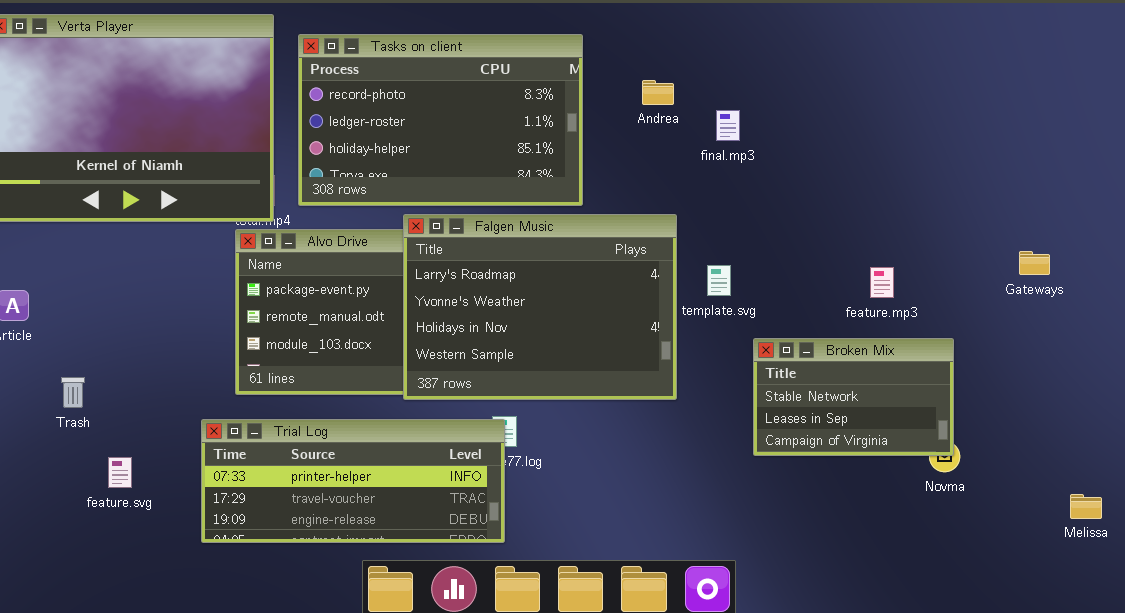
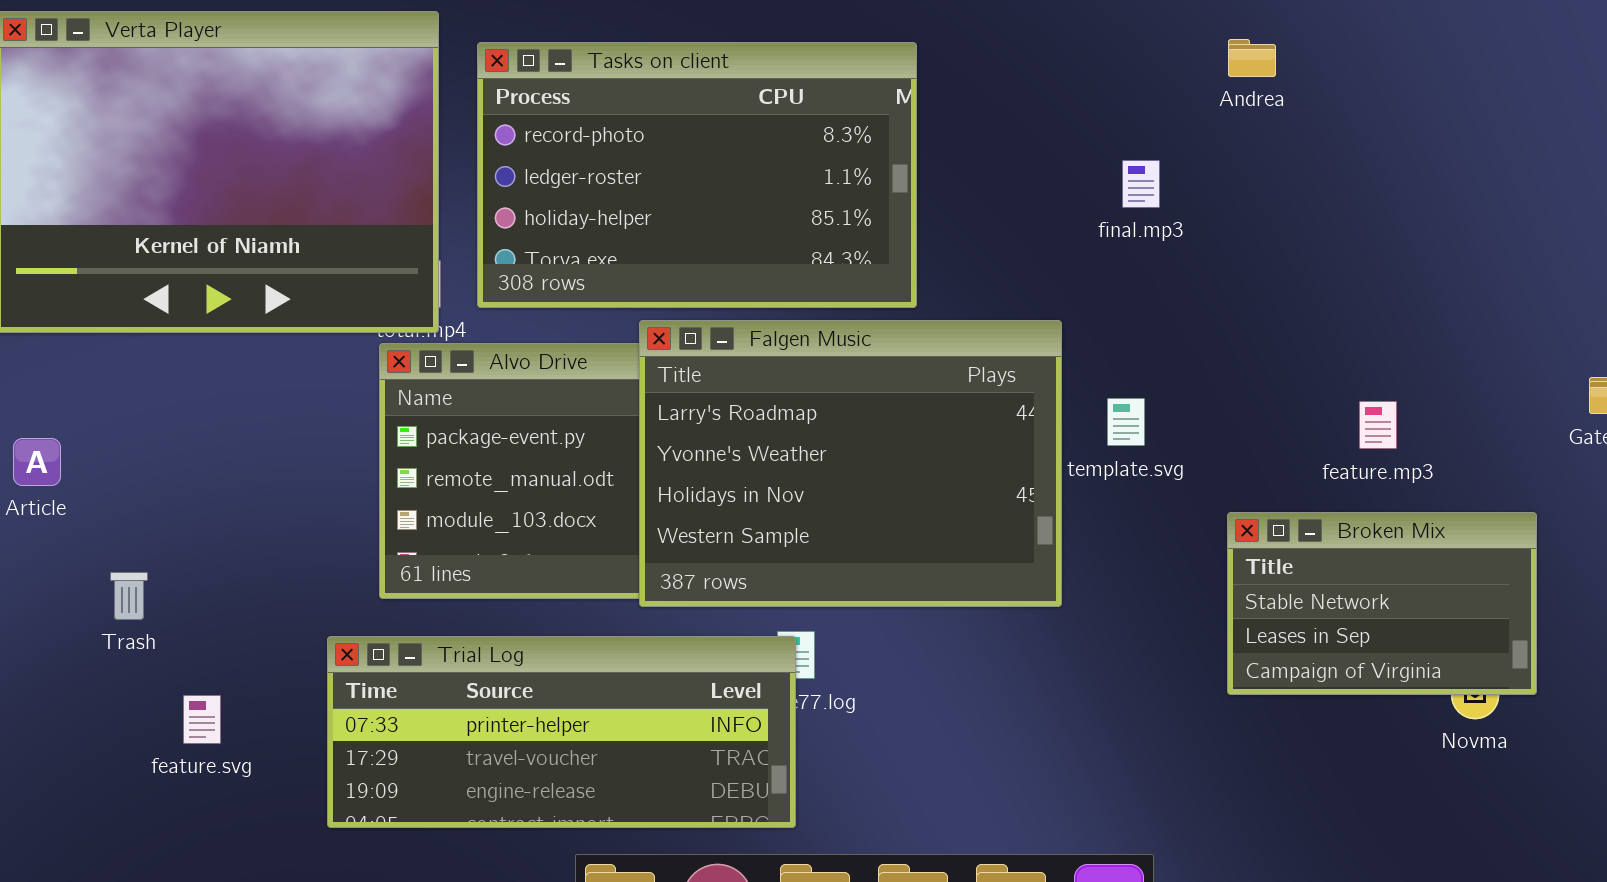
Andrea: [642,80,674,105] -> [1228,39,1276,77], moved
Broken Mix: [753,338,954,456] -> [1227,512,1537,695], moved

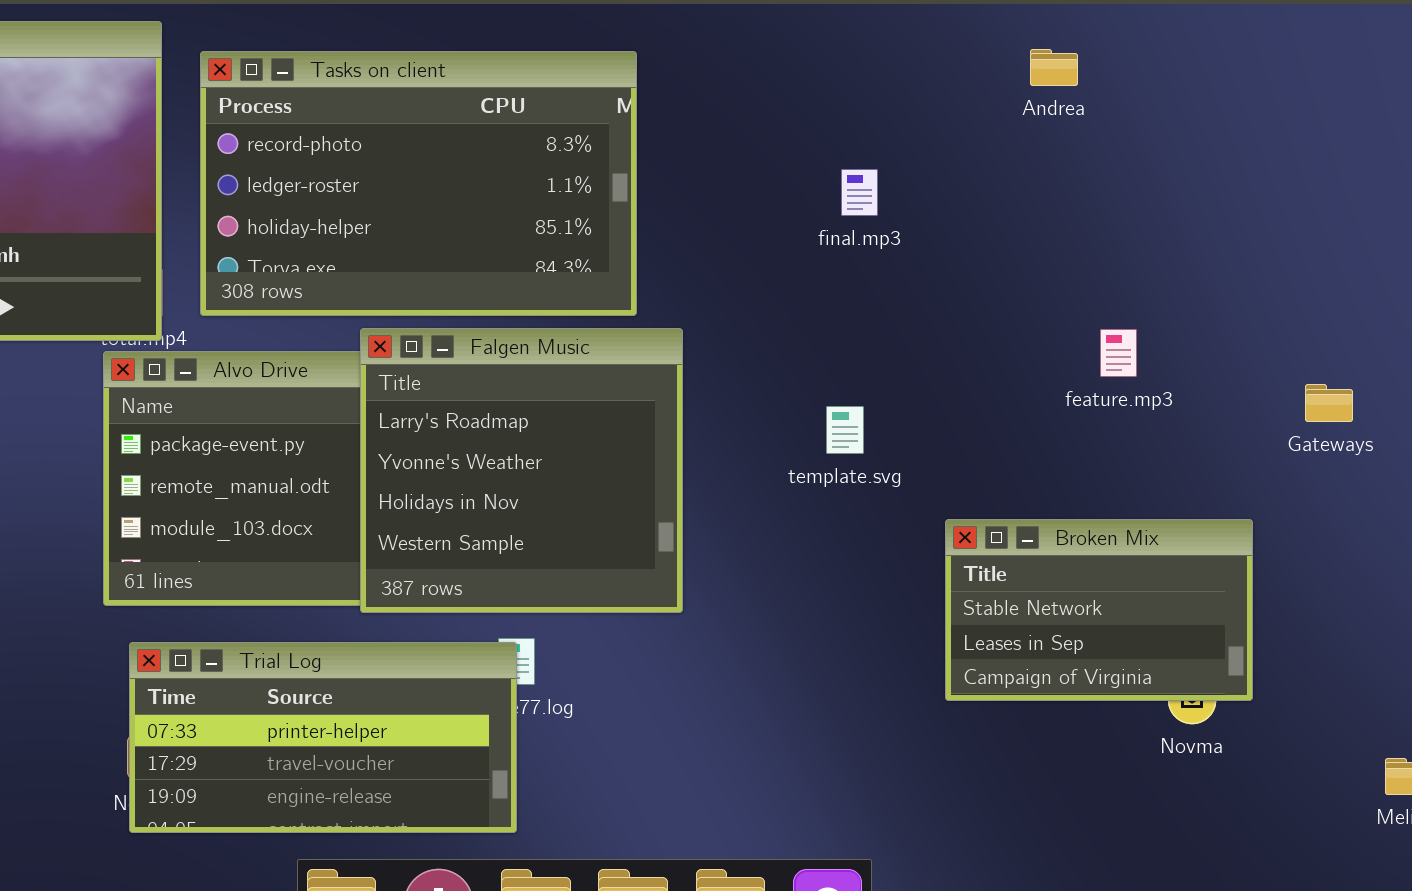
Andrea: [1228,39,1276,77] -> [1030,49,1078,86], moved
Falgen Music: [639,320,1062,607] -> [360,328,683,613], resized
feature.mp3: [1359,401,1397,449] -> [1100,329,1137,377], moved
Trial Log: [327,636,796,828] -> [129,642,517,833], resized

